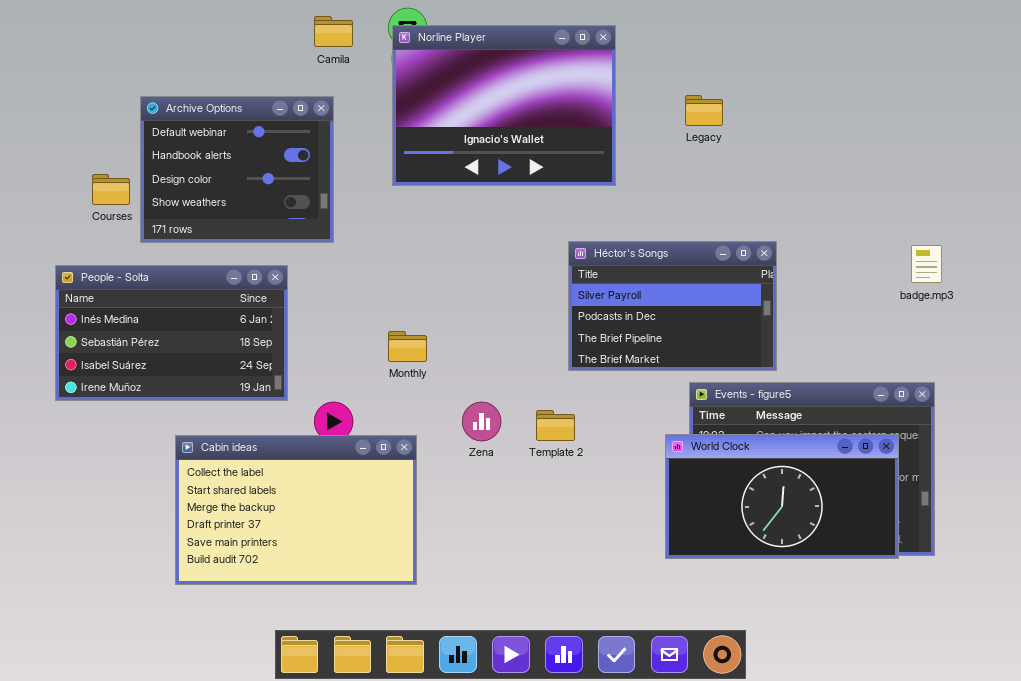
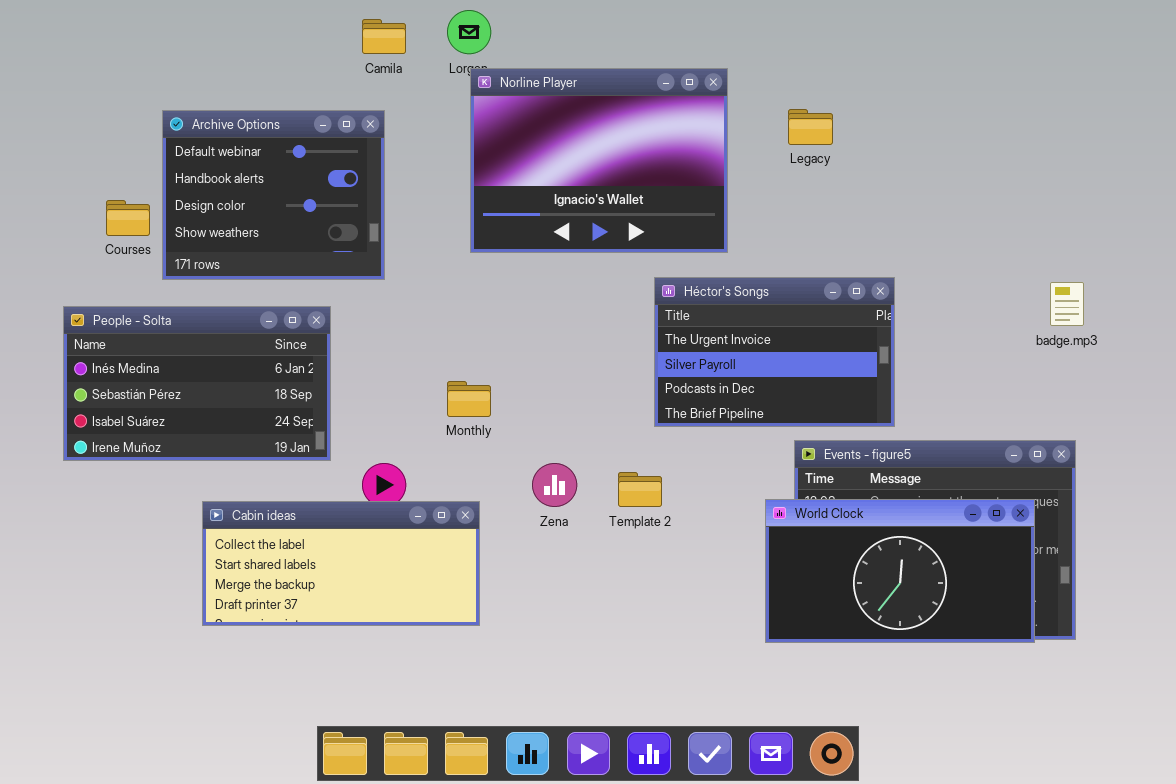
Norline Player: [392,25,616,186] -> [470,68,728,253], moved
Héctor's Songs: [568,241,777,371] -> [654,277,895,427], scrolled up 1 row
Cabin ideas: [175,435,417,585] -> [202,501,480,626], resized

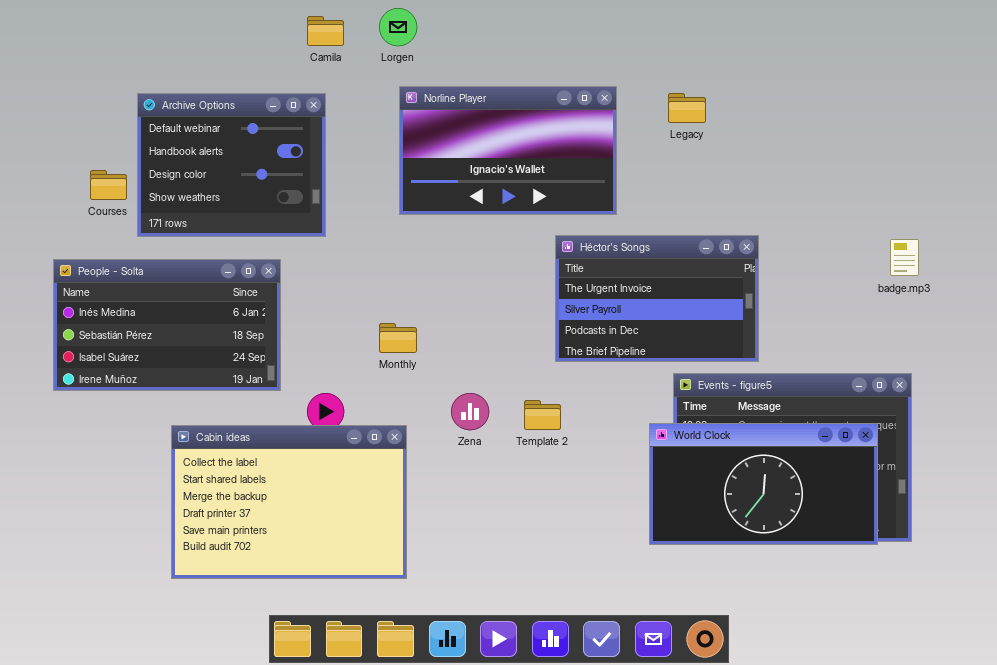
Norline Player: [470,68,728,253] -> [399,86,617,215], resized
Cabin ideas: [202,501,480,626] -> [171,425,407,579], resized

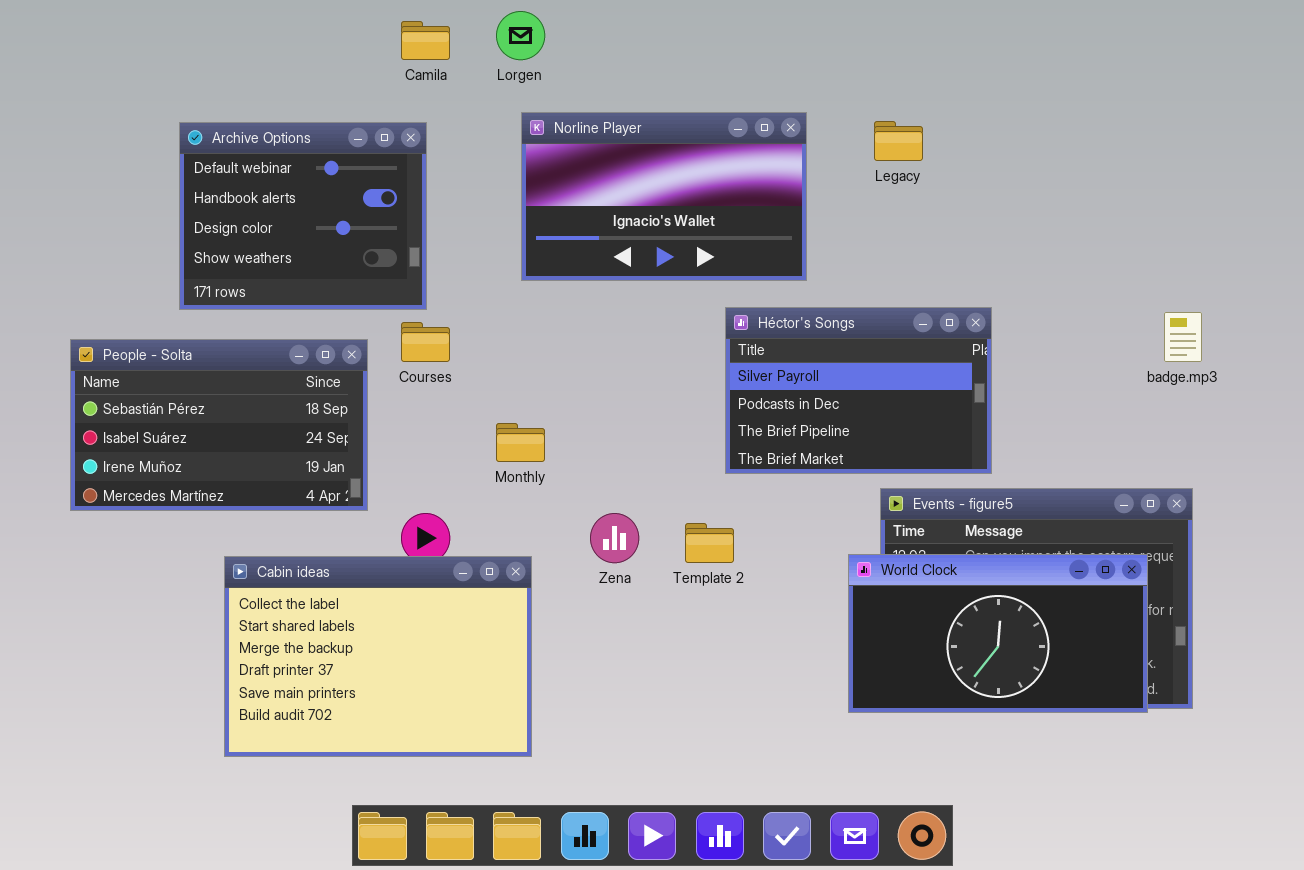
Courses: [90,170,127,200] -> [401,322,450,362], moved
Héctor's Songs: [555,235,759,362] -> [725,307,992,474], scrolled down 1 row
People - Solta: [53,259,281,391] -> [70,339,368,511], scrolled down 1 row

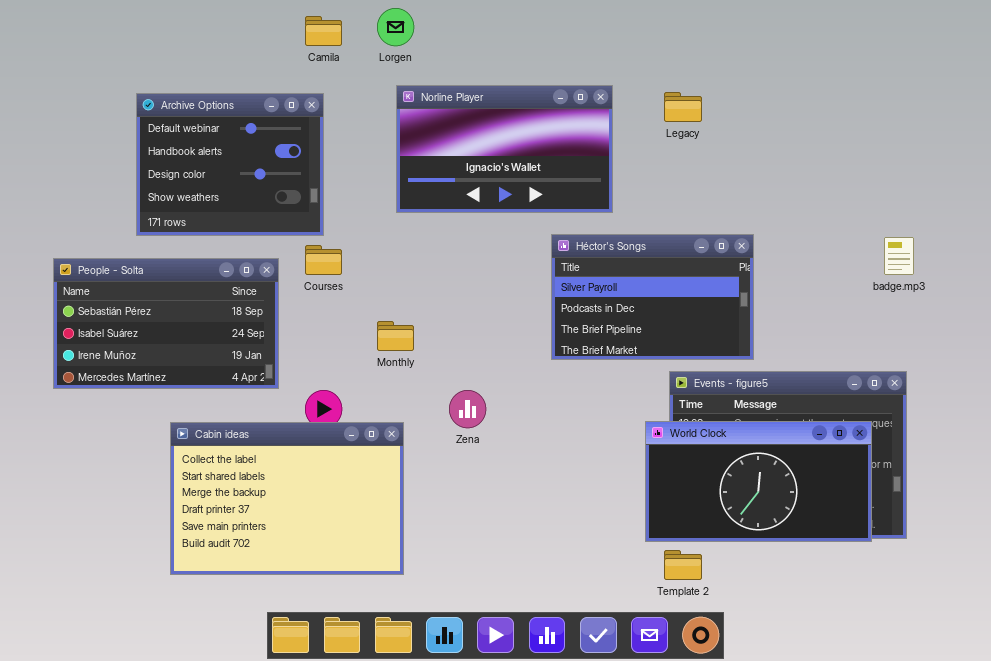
Template 2: [685,523,734,563] -> [664,550,702,580], moved

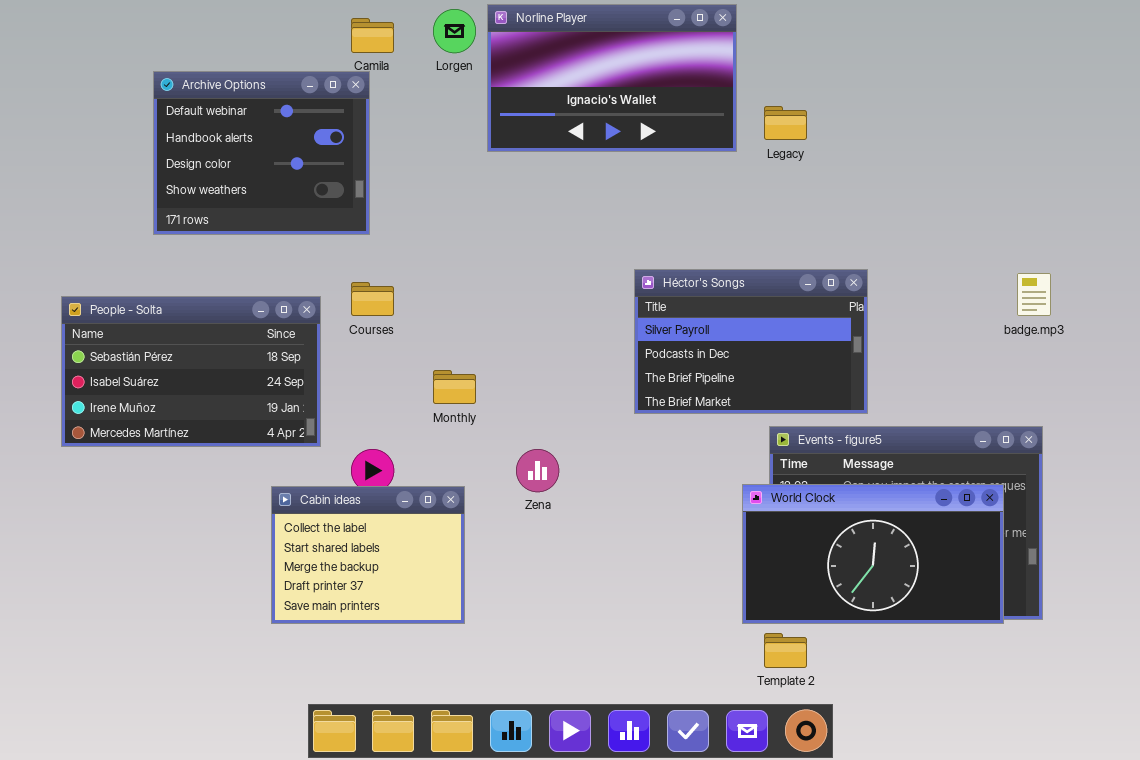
Norline Player: [396,85,613,213] -> [487,4,737,152], moved
Archive Options: [136,93,324,236] -> [153,71,370,235], moved
Cabin ideas: [170,422,404,575] -> [271,486,465,624], resized

